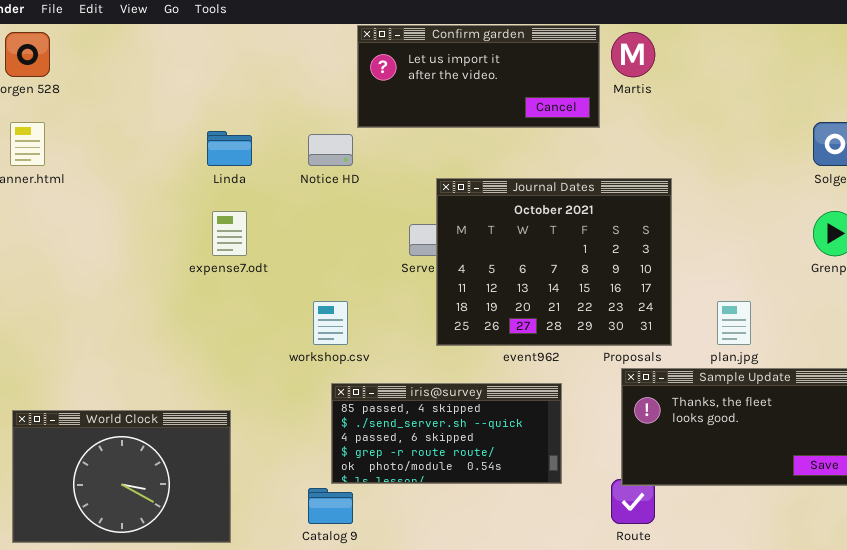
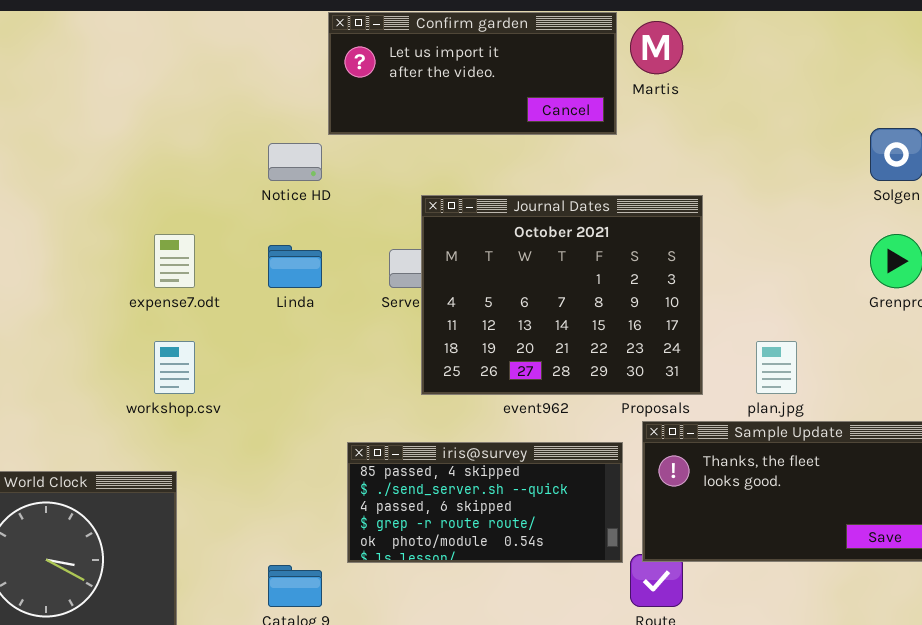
Linda: [207,131,252,166] -> [268,245,322,288], moved
workshop.csv: [313,301,348,345] -> [154,341,195,394], moved
iris@survey: [331,383,562,484] -> [347,442,623,563], moved

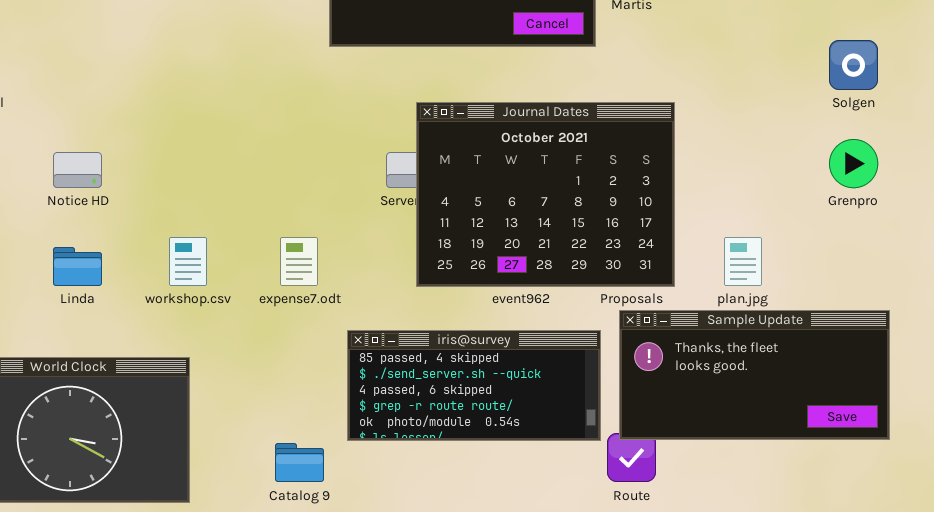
Notice HD: [268,143,322,181] -> [53,152,102,188], moved
expense7.odt: [154,234,195,288] -> [280,237,318,286], moved
Linda: [268,245,322,288] -> [53,247,102,286], moved

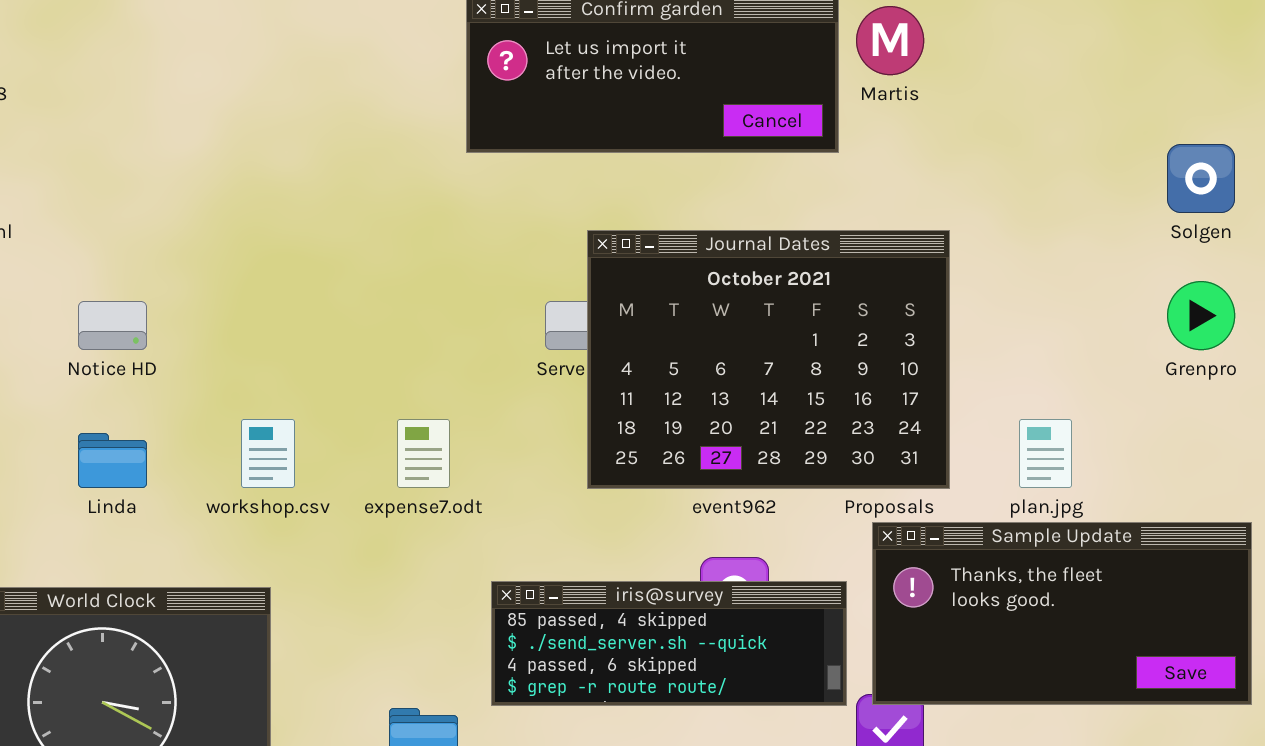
iris@survey: [347,330,601,441] -> [491,581,847,706], resized

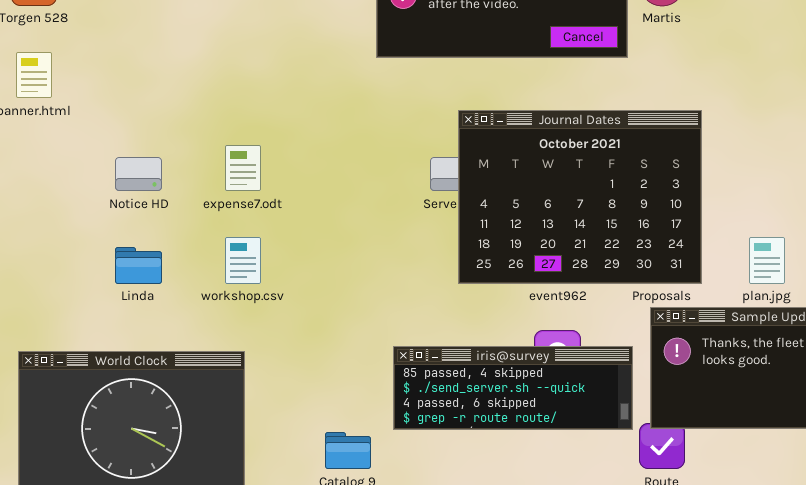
expense7.odt: [397,419,450,488] -> [225,145,261,191], moved

